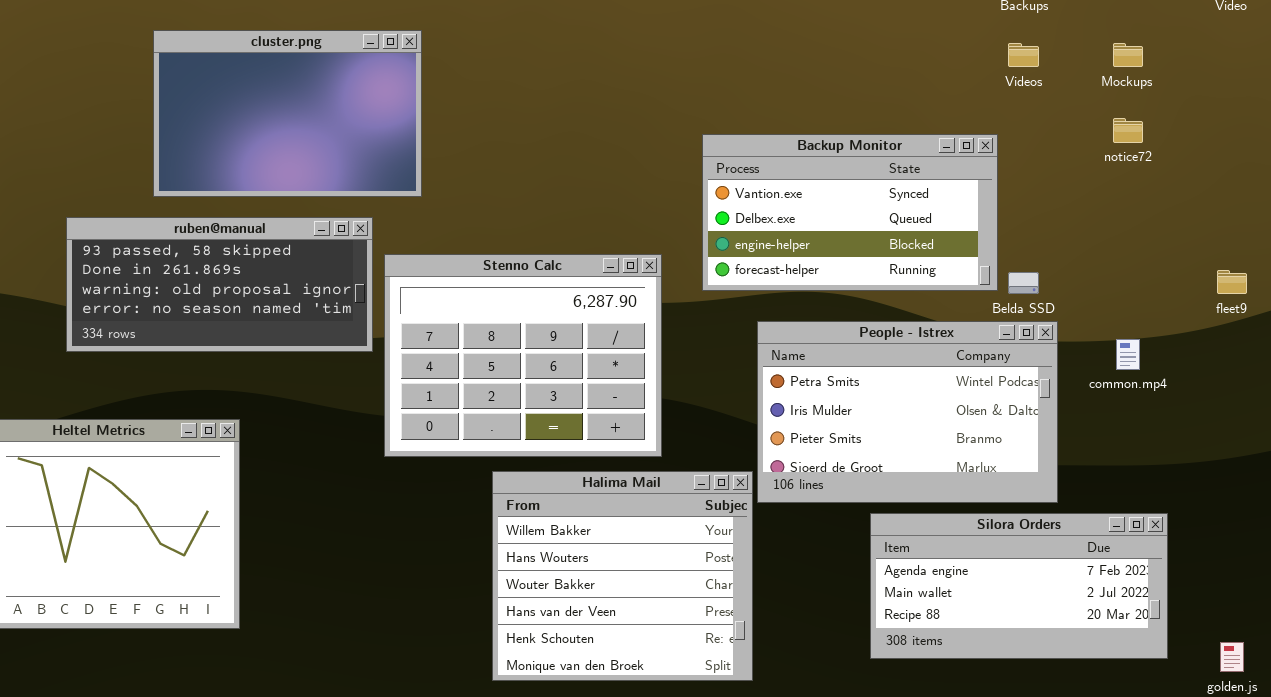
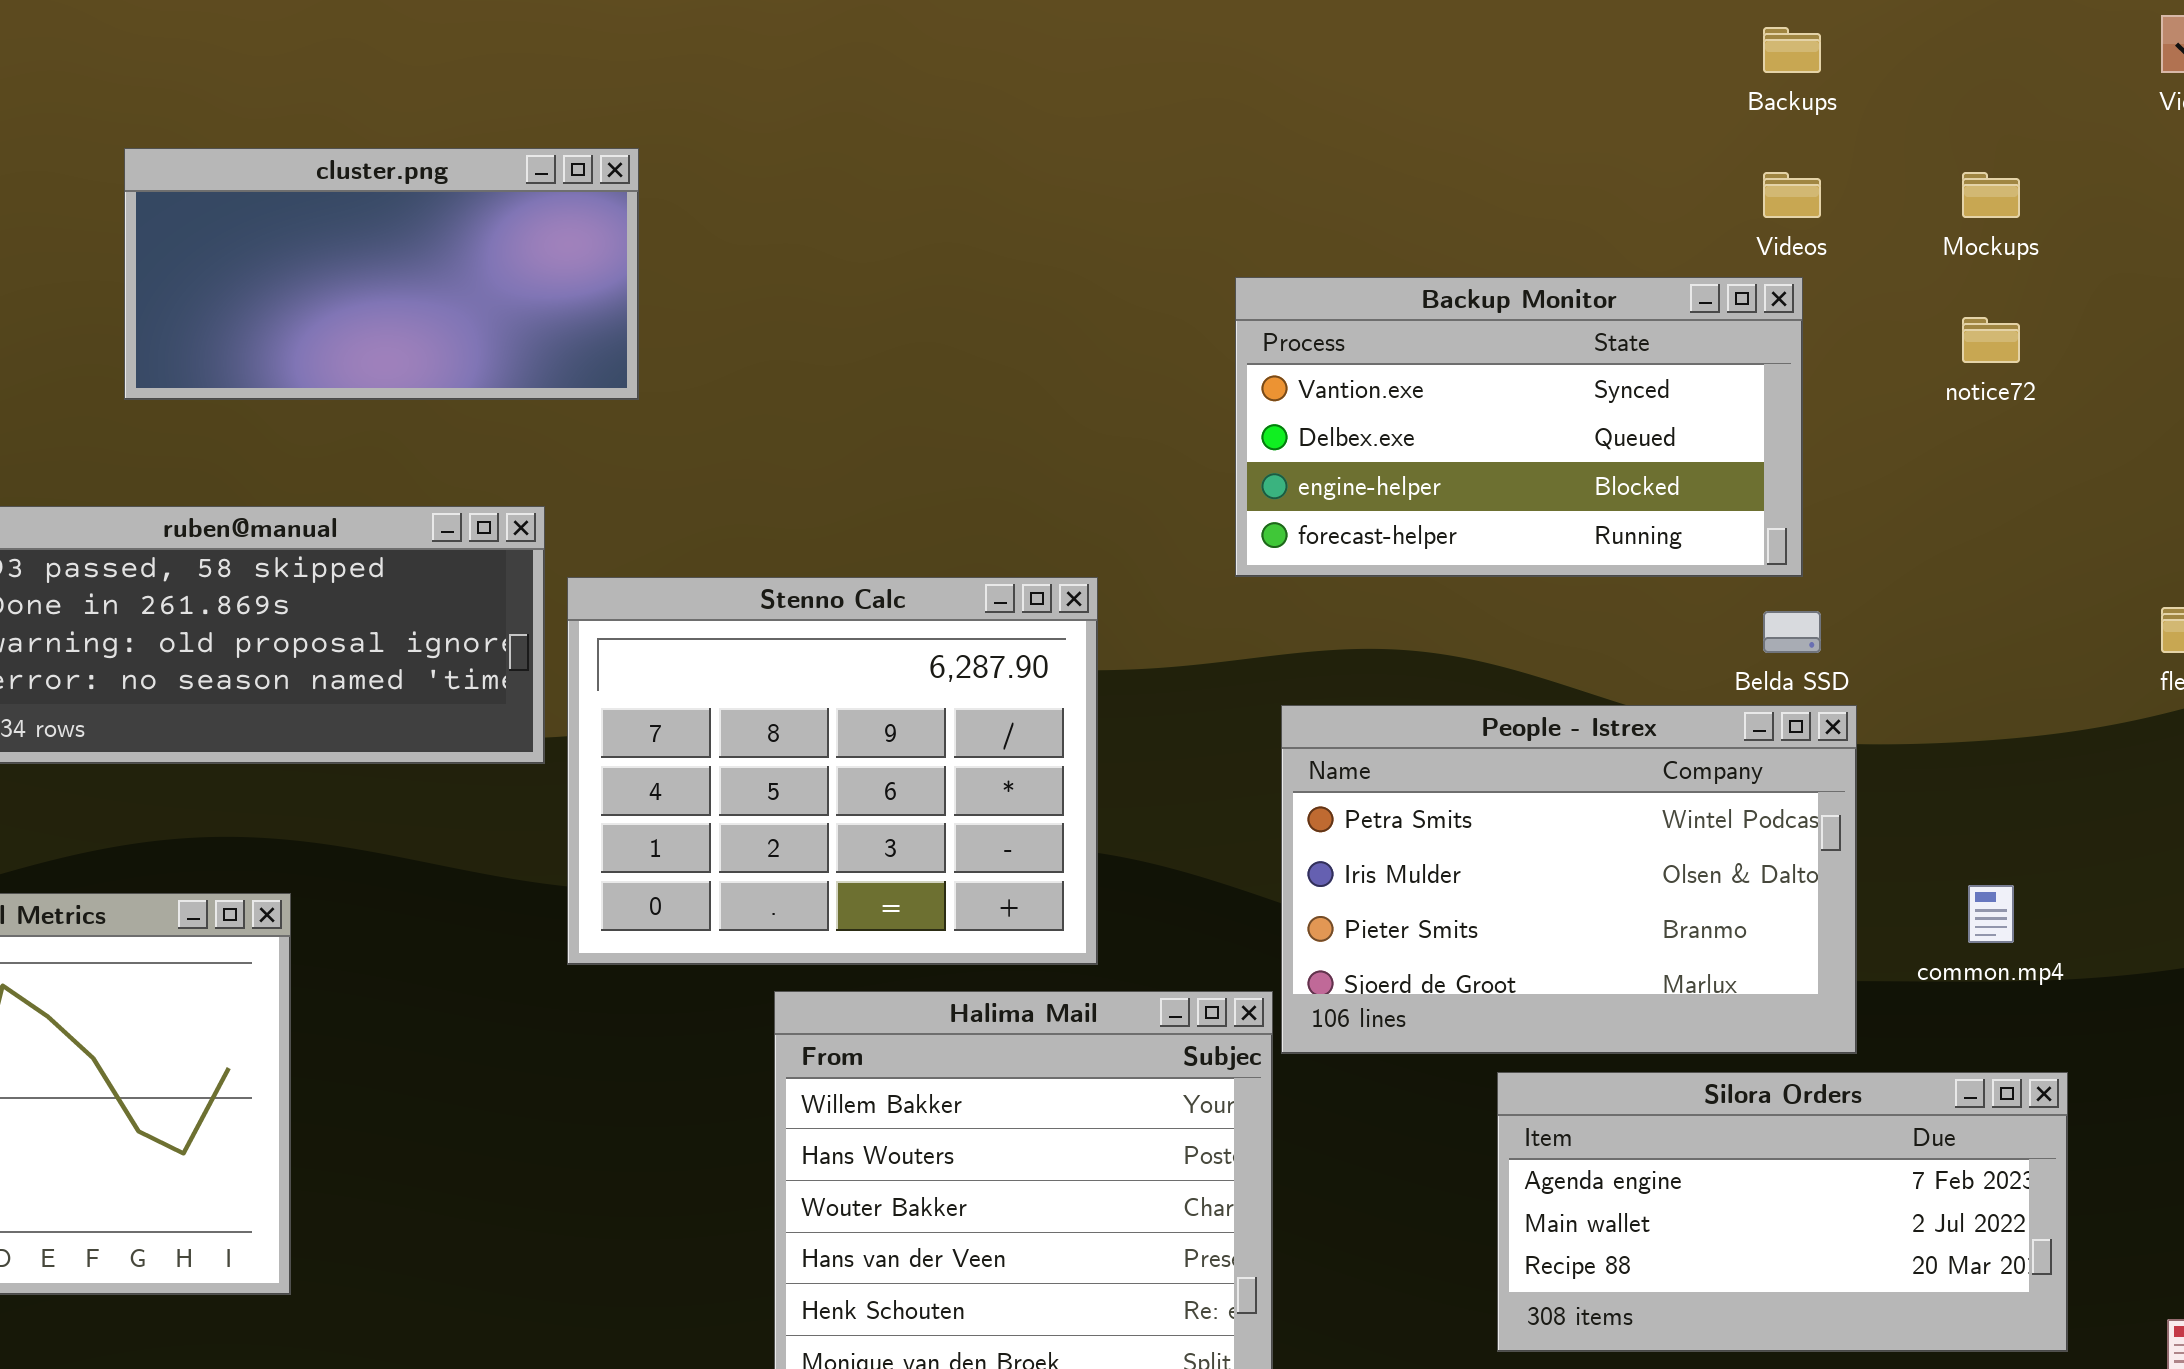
cluster.png: [153,30,422,197] -> [124,148,639,400], resized
Backup Monitor: [702,134,998,291] -> [1235,277,1803,577], moved
common.mp4: [1116,339,1140,370] -> [1968,885,2014,943], moved

